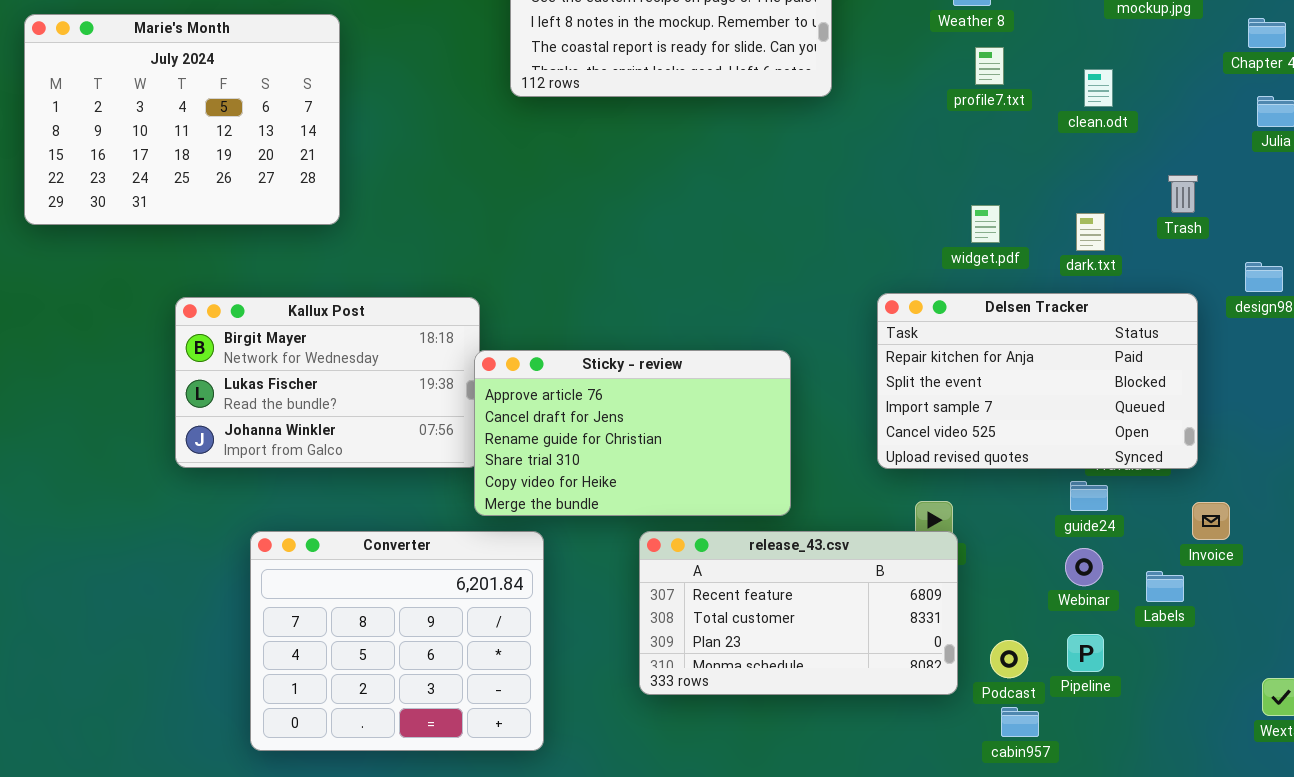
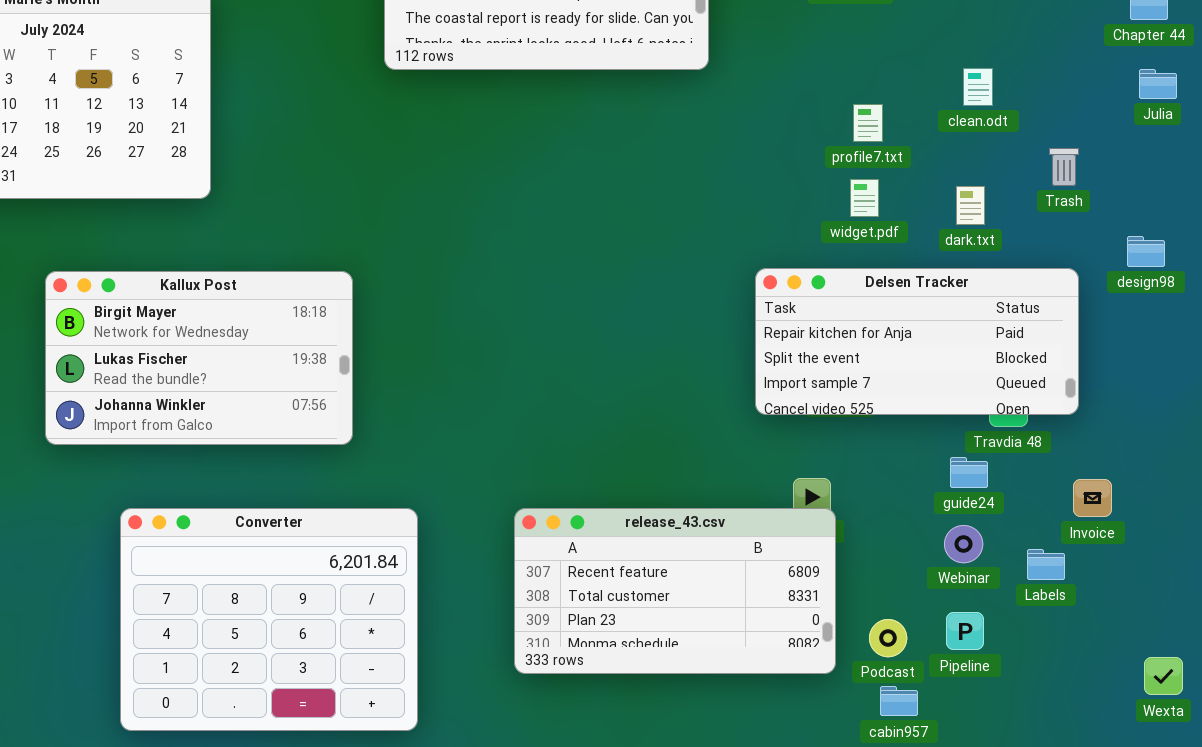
profile7.txt: [975,47,1004,85] -> [853,104,883,142], moved
clean.odt: [1084,69,1113,107] -> [963,68,993,106], moved
Delsen Tracker: [877,293,1198,469] -> [755,268,1079,415], resized
Sticky - review: [474,350,791,516] -> none, closed

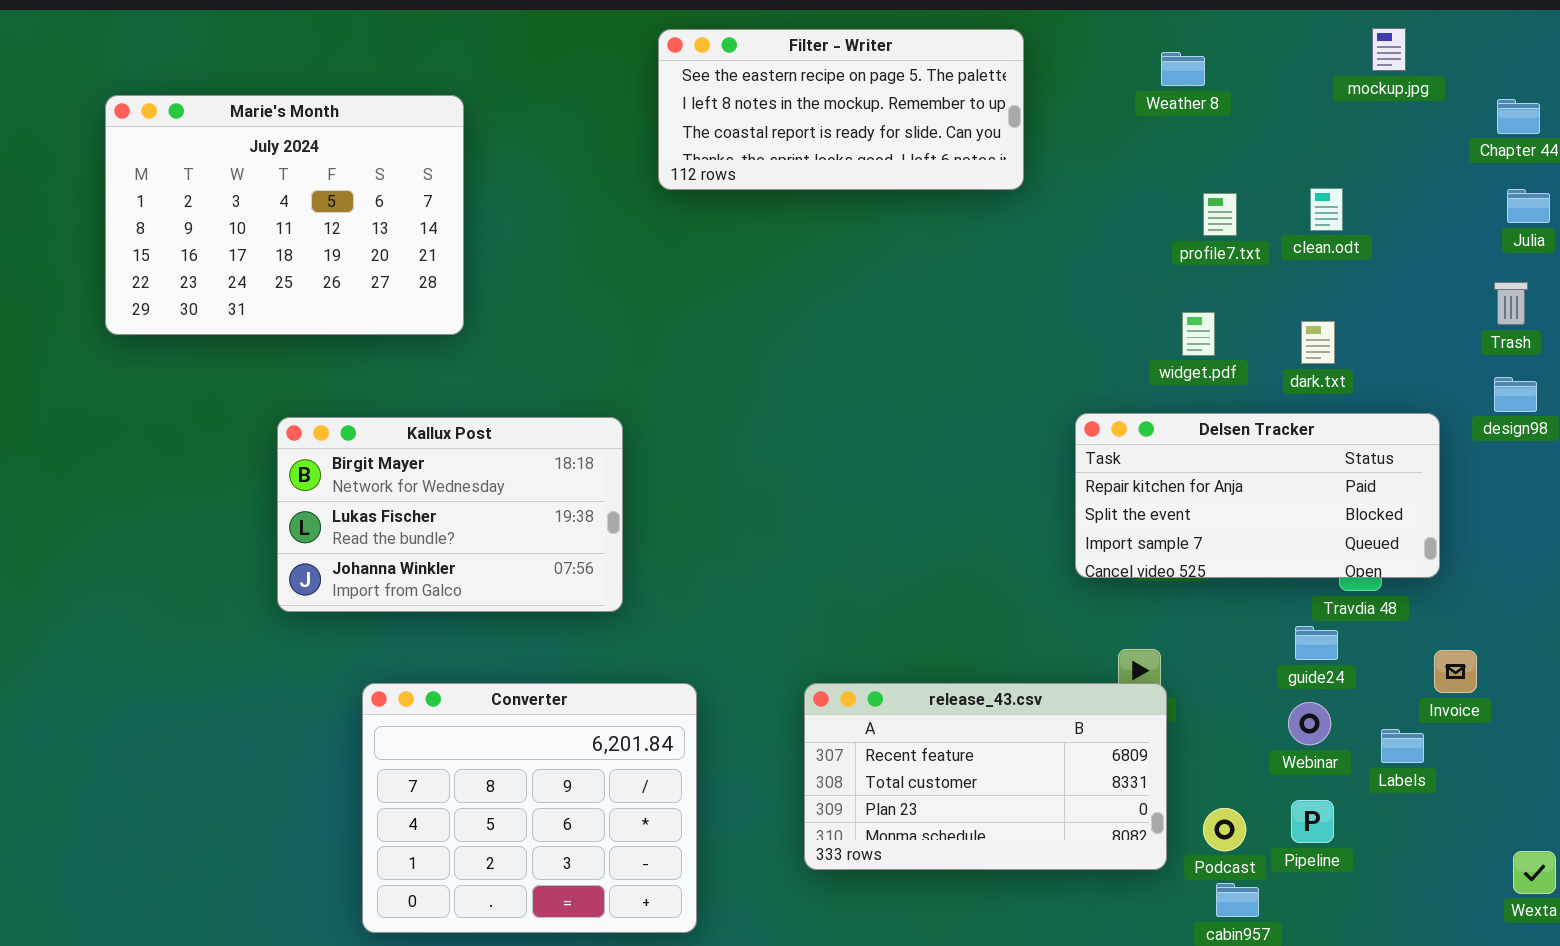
profile7.txt: [853,104,883,142] -> [1203,193,1237,236], moved
Trash: [1049,148,1079,186] -> [1494,282,1528,325], moved

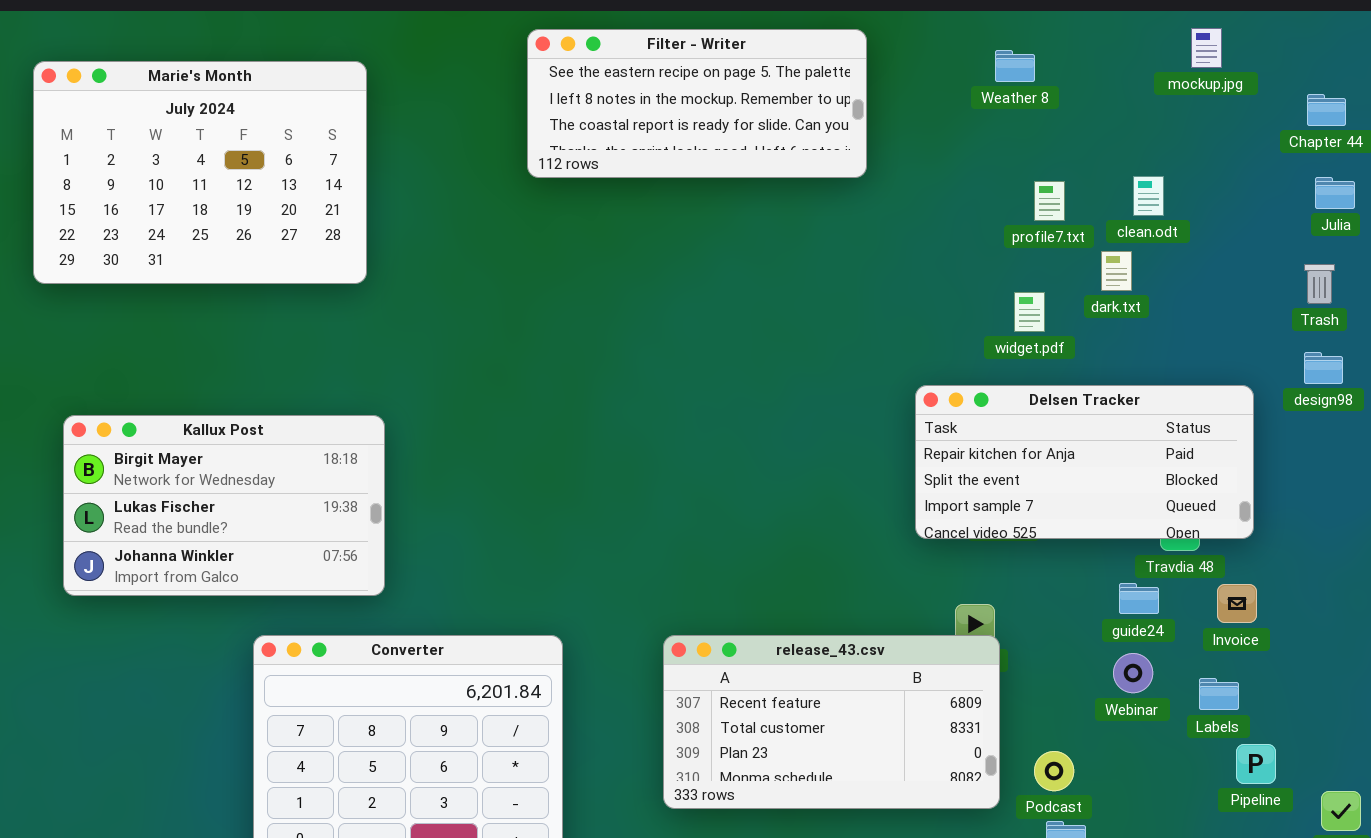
Marie's Month: [105,95,464,335] -> [33,61,367,284], moved
dark.txt: [1301,321,1335,364] -> [1101,251,1132,291], moved
Kallux Post: [277,417,623,612] -> [63,415,385,596], moved
Invoice: [1434,650,1477,693] -> [1217,584,1257,623], moved
Pipeline: [1291,800,1334,843] -> [1236,744,1276,784], moved

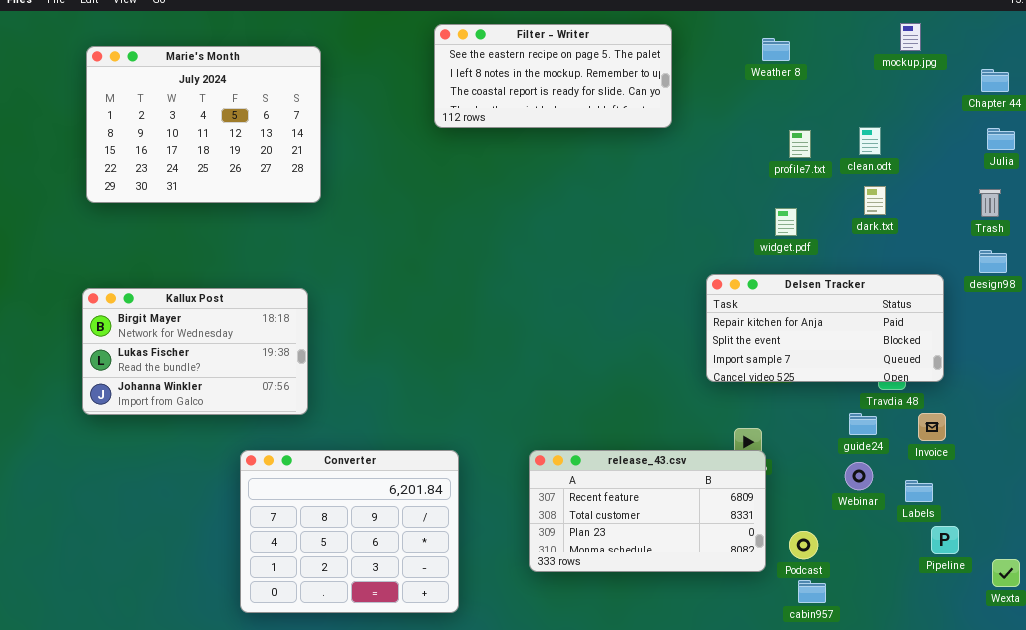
dark.txt: [1101,251,1132,291] -> [864,186,886,215], moved
Kallux Post: [63,415,385,596] -> [82,288,308,415], moved

